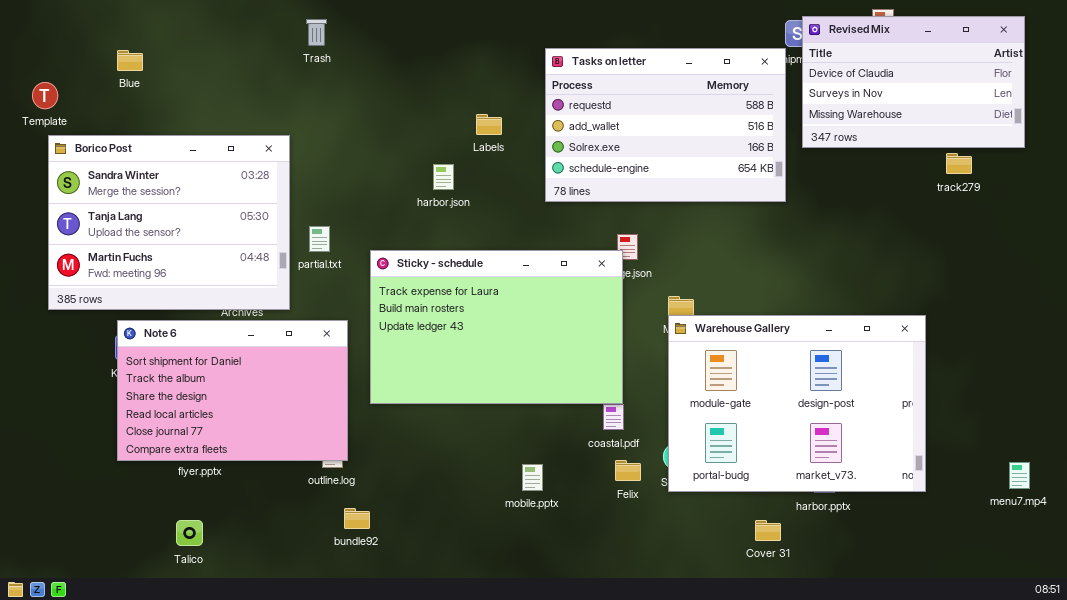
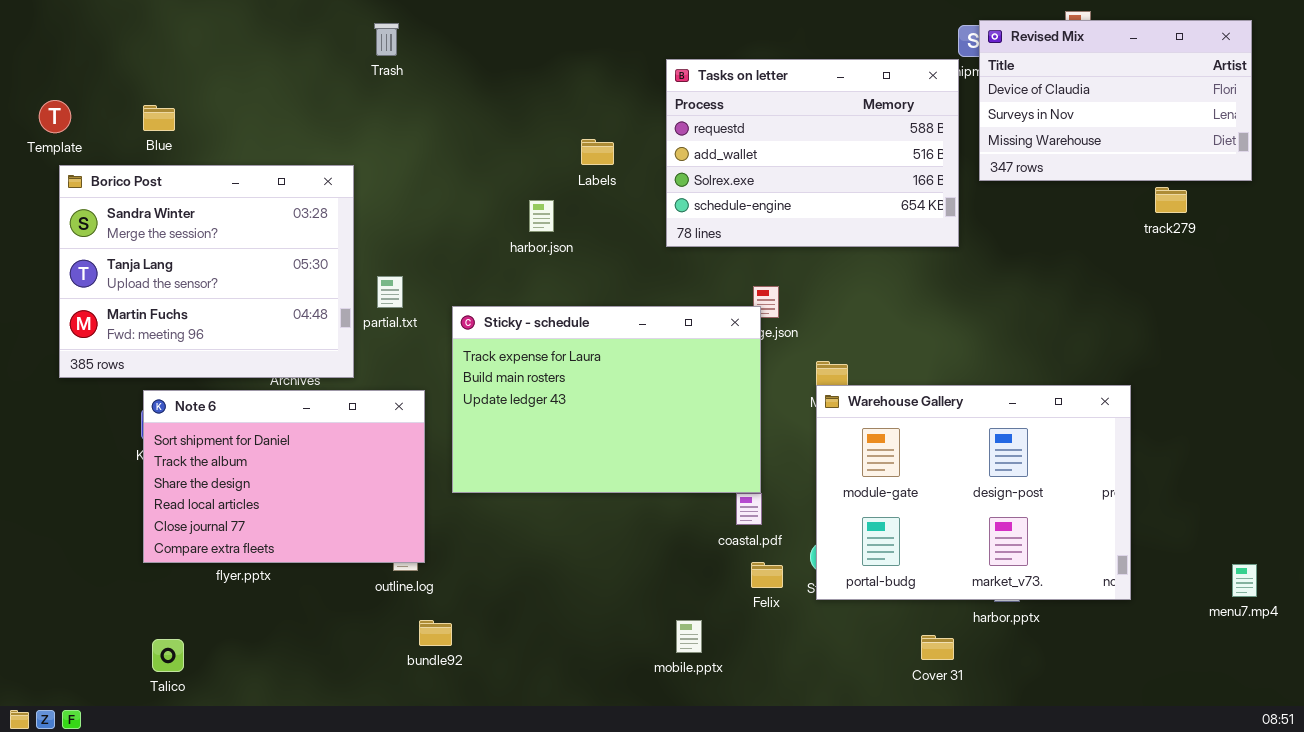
Blue: [117,50,143,71] -> [143,105,175,131], moved
mobile.pptx: [522,464,543,491] -> [676,620,702,653], moved
Talico: [176,520,203,546] -> [152,639,184,672], moved

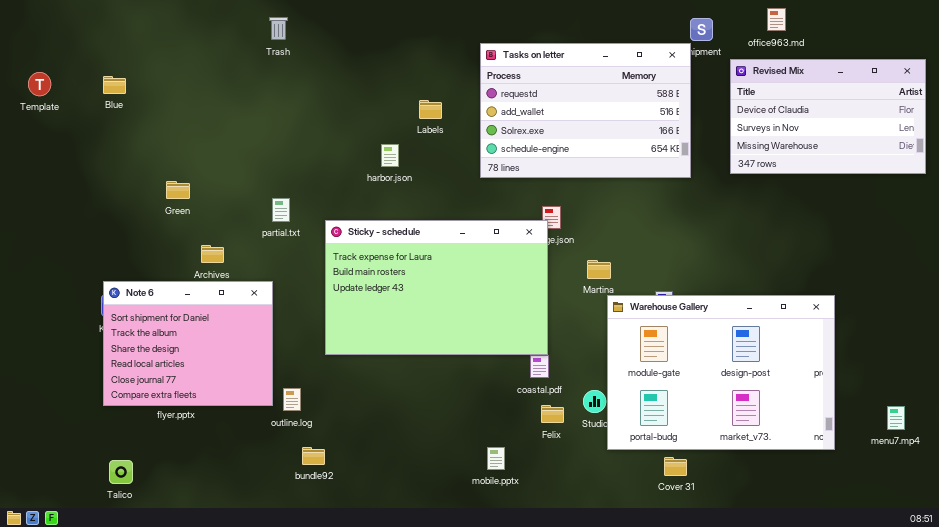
Revised Mix: [979,20,1252,181] -> [730,59,926,174], moved
Borico Post: [59,165,354,378] -> none, closed
Warehouse Gallery: [816,385,1131,600] -> [607,295,835,450], moved
Note 6: [143,390,425,563] -> [103,281,273,406], resized

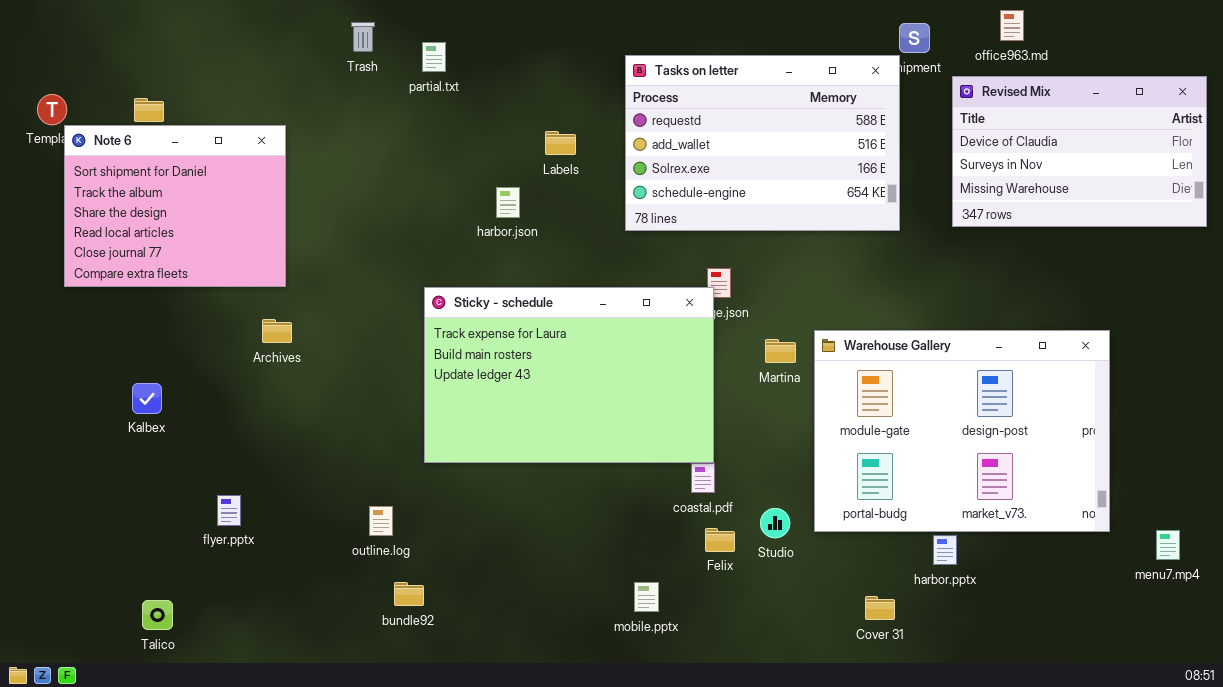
partial.txt: [272,198,290,222] -> [422,42,446,72], moved
Note 6: [103,281,273,406] -> [64,125,286,287], moved
Warehouse Gallery: [607,295,835,450] -> [814,330,1110,532], moved

